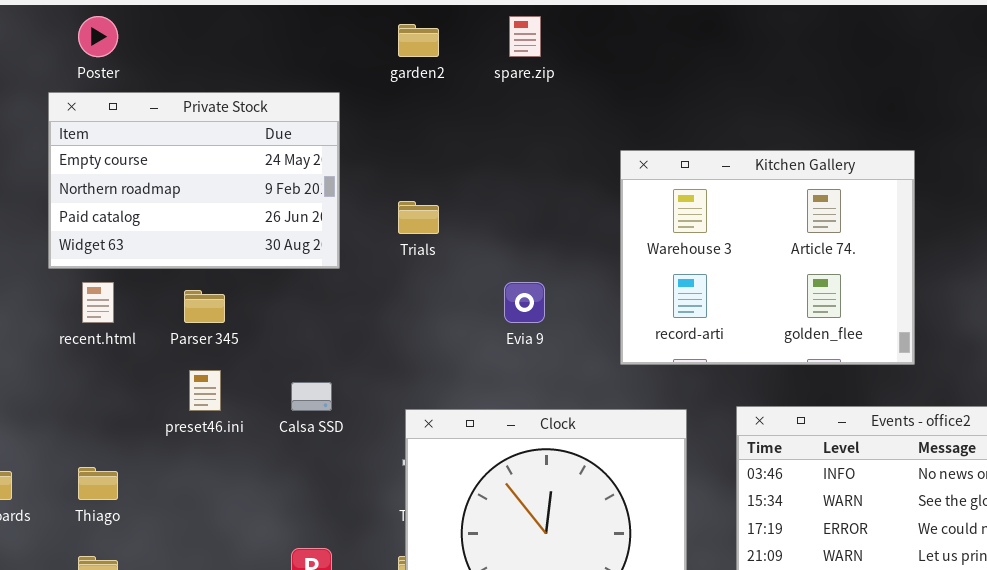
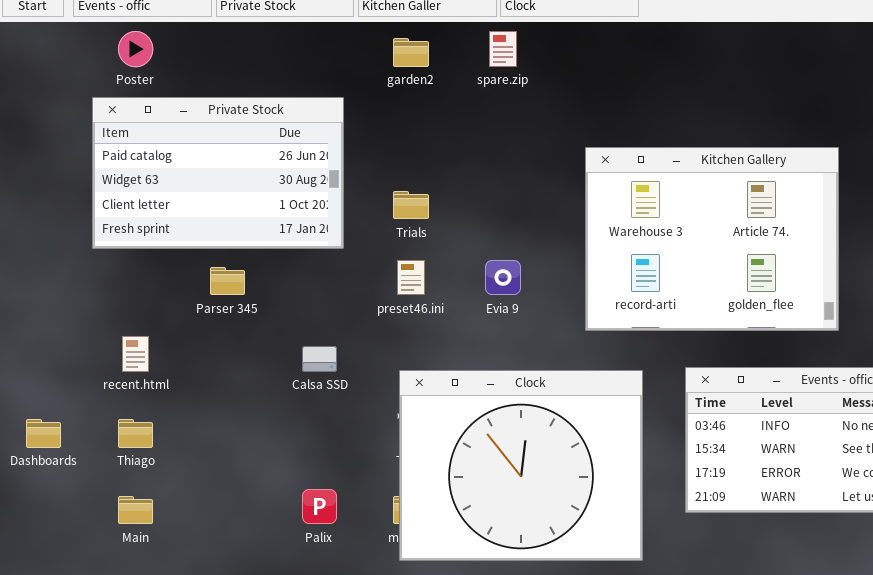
Private Stock: [48,92,340,269] -> [92,97,344,249], scrolled down 2 rows
recent.html: [82,282,114,323] -> [122,336,149,372], moved
preset46.ini: [189,370,221,411] -> [397,260,425,295], moved

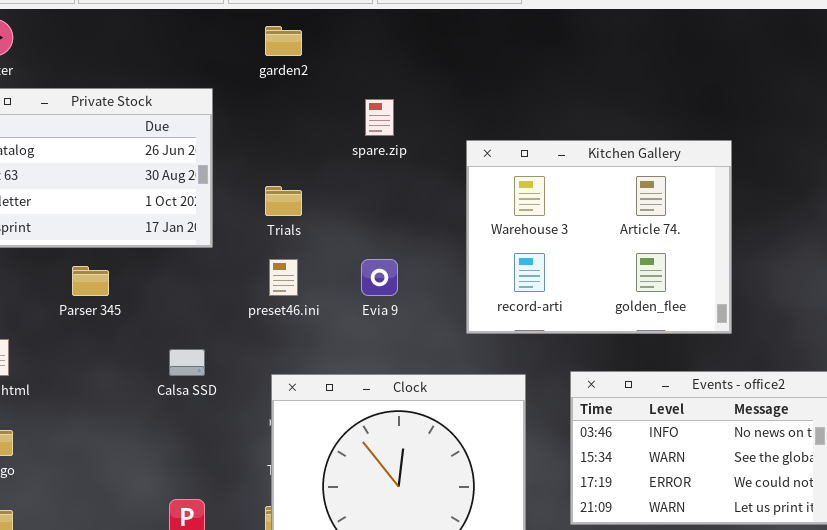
spare.zip: [489,31,517,67] -> [365,99,394,136], moved

